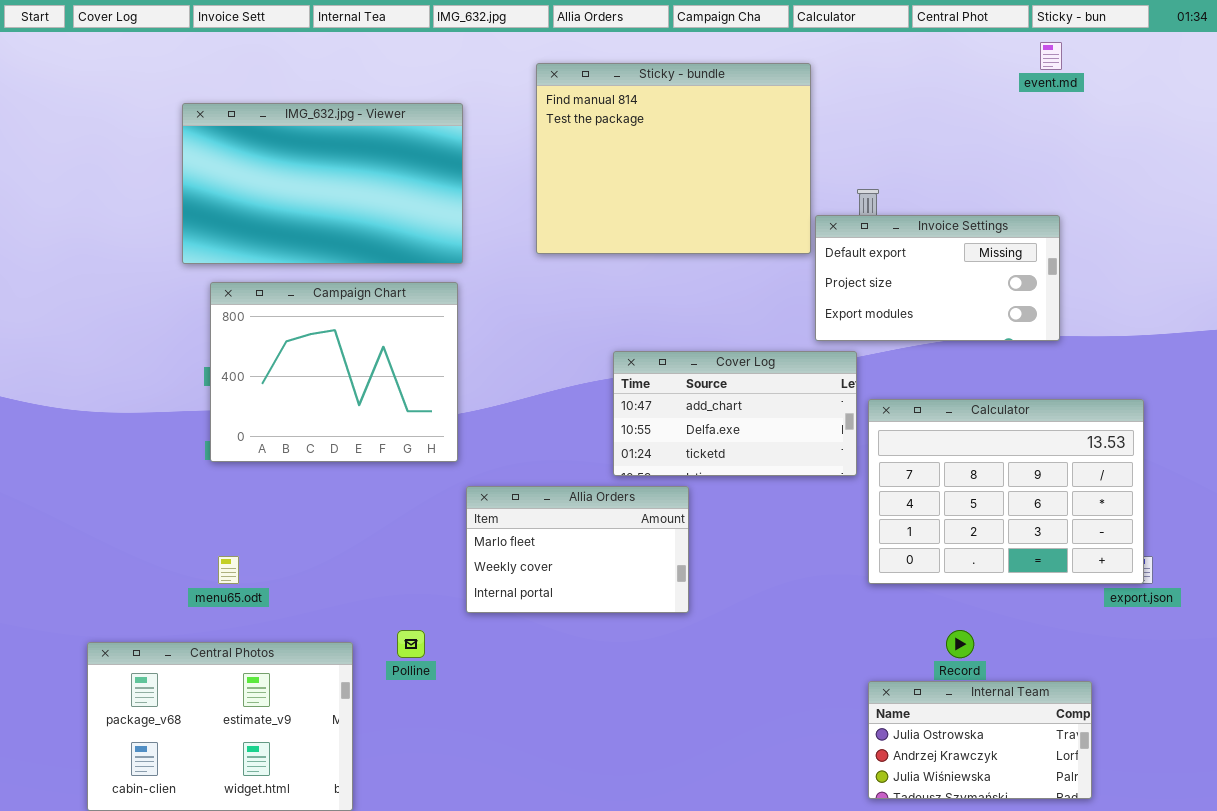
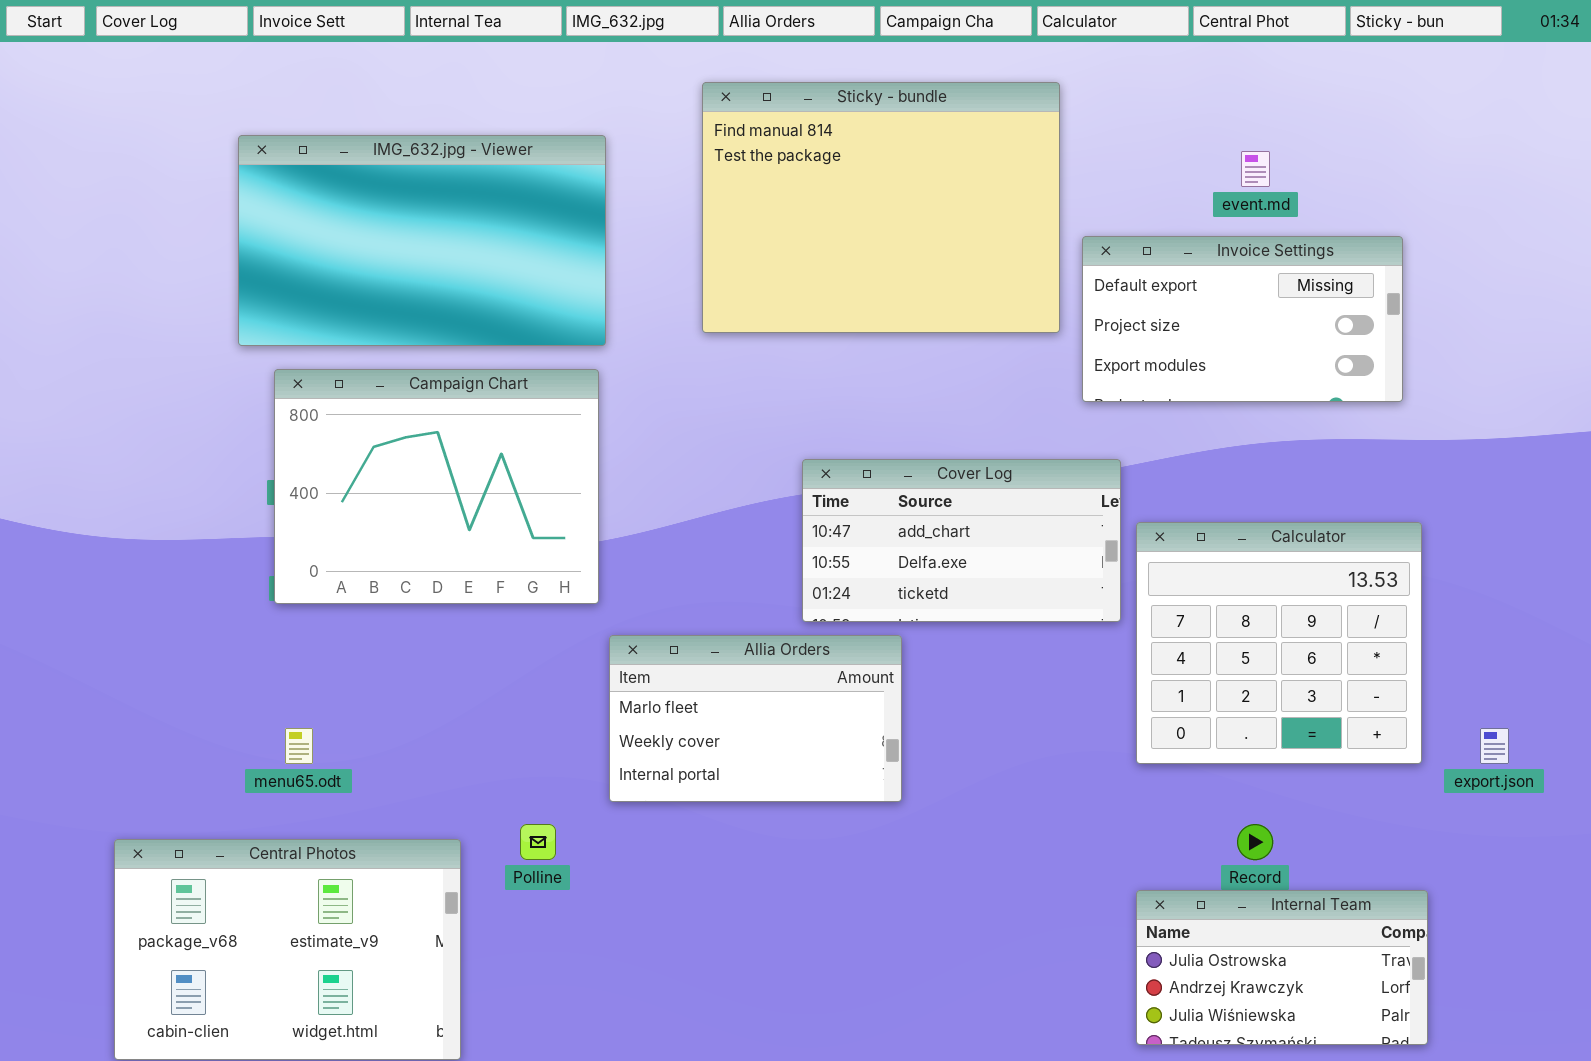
event.md: [1040,42,1062,70] -> [1241,151,1270,187], moved
Invoice Settings: [815,215,1060,341] -> [1082,236,1403,402], moved
Calculator: [868,399,1144,584] -> [1136,522,1422,764], resized

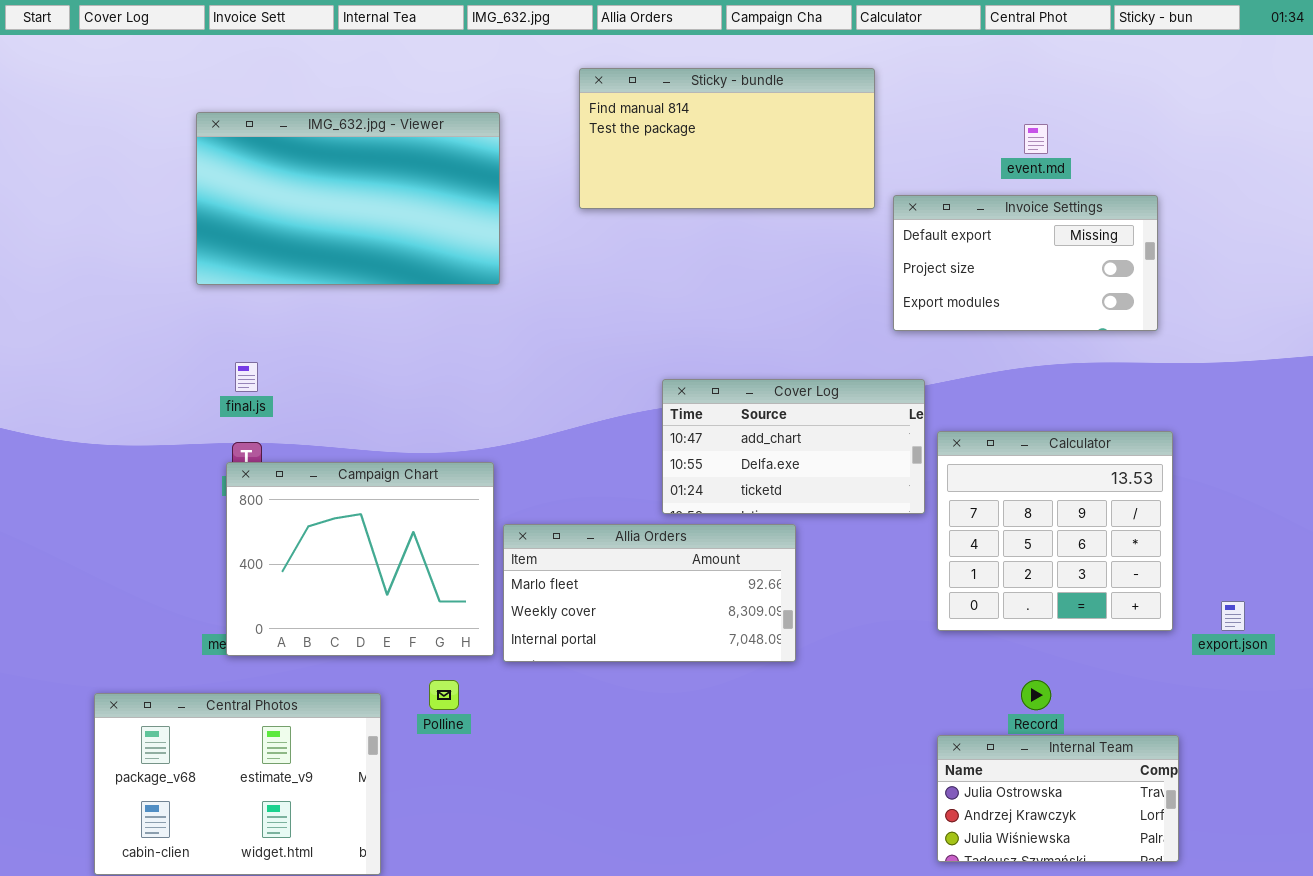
Sticky - bundle: [702,82,1060,333] -> [579,68,875,209], resized
Campaign Chart: [274,369,599,604] -> [226,462,494,656], moved
Allia Orders: [609,635,902,802] -> [503,524,796,662], resized

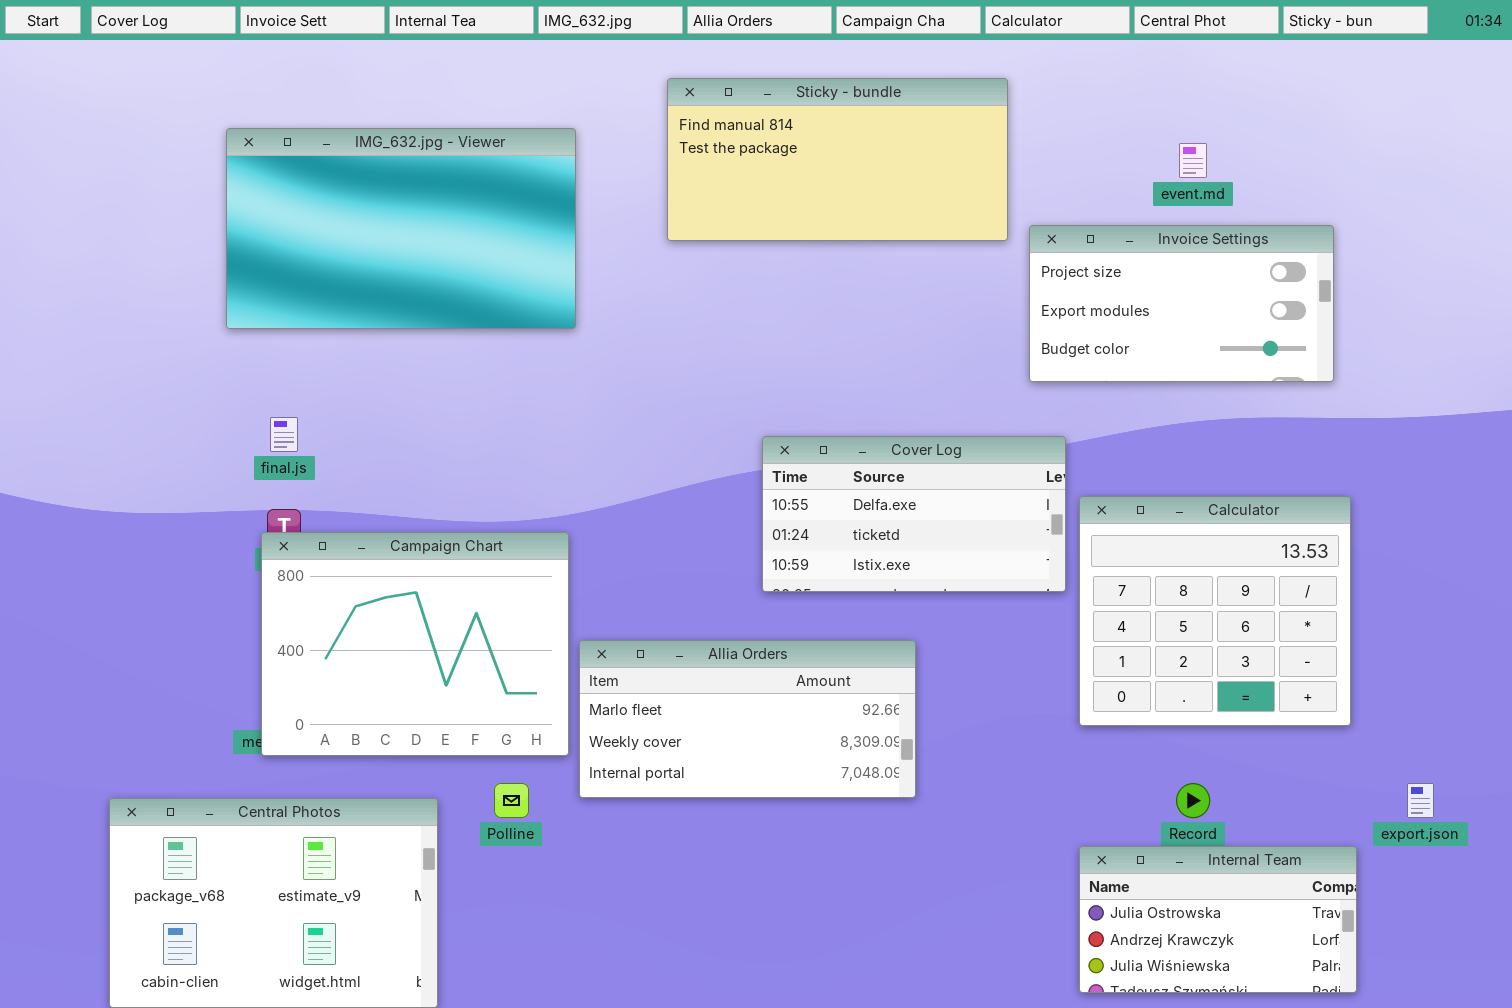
Invoice Settings: [893,195,1158,331] -> [1029,225,1334,382], scrolled down 1 row
Cover Log: [662,379,925,514] -> [762,436,1066,592], scrolled down 1 row
Allia Orders: [503,524,796,662] -> [579,640,916,798], moved
export.json: [1221,601,1245,631] -> [1407,783,1434,818], moved

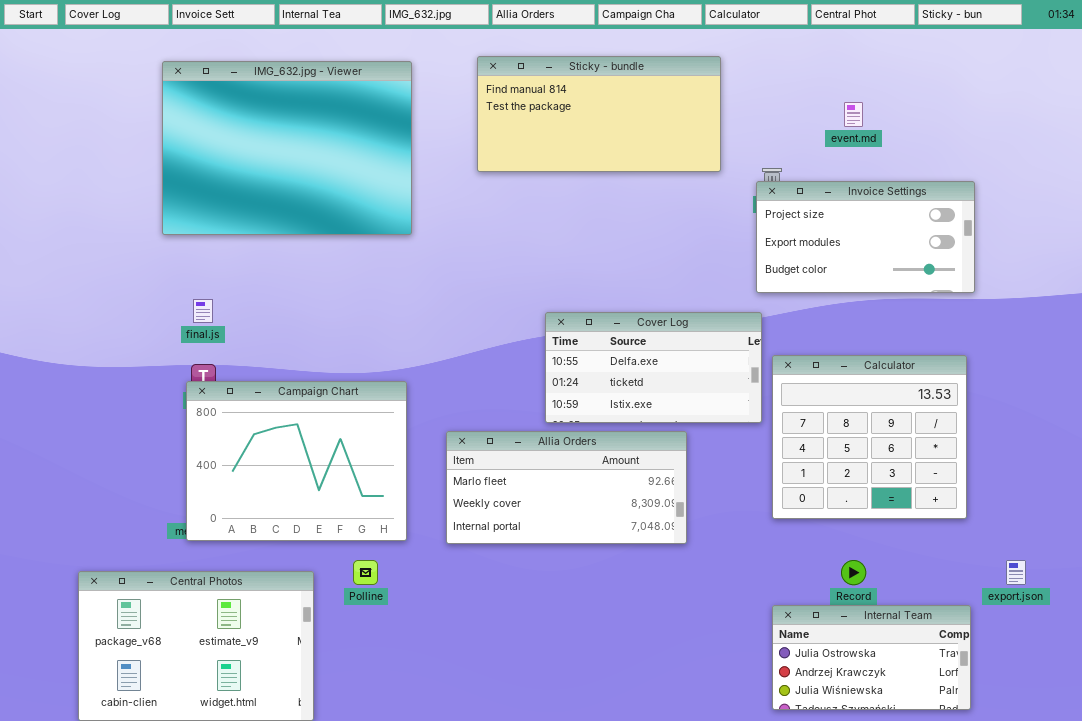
IMG_632.jpg - Viewer: [226,128,576,329] -> [162,61,412,235], resized
Invoice Settings: [1029,225,1334,382] -> [756,181,975,293], moved
Allia Orders: [579,640,916,798] -> [446,431,687,544], moved

